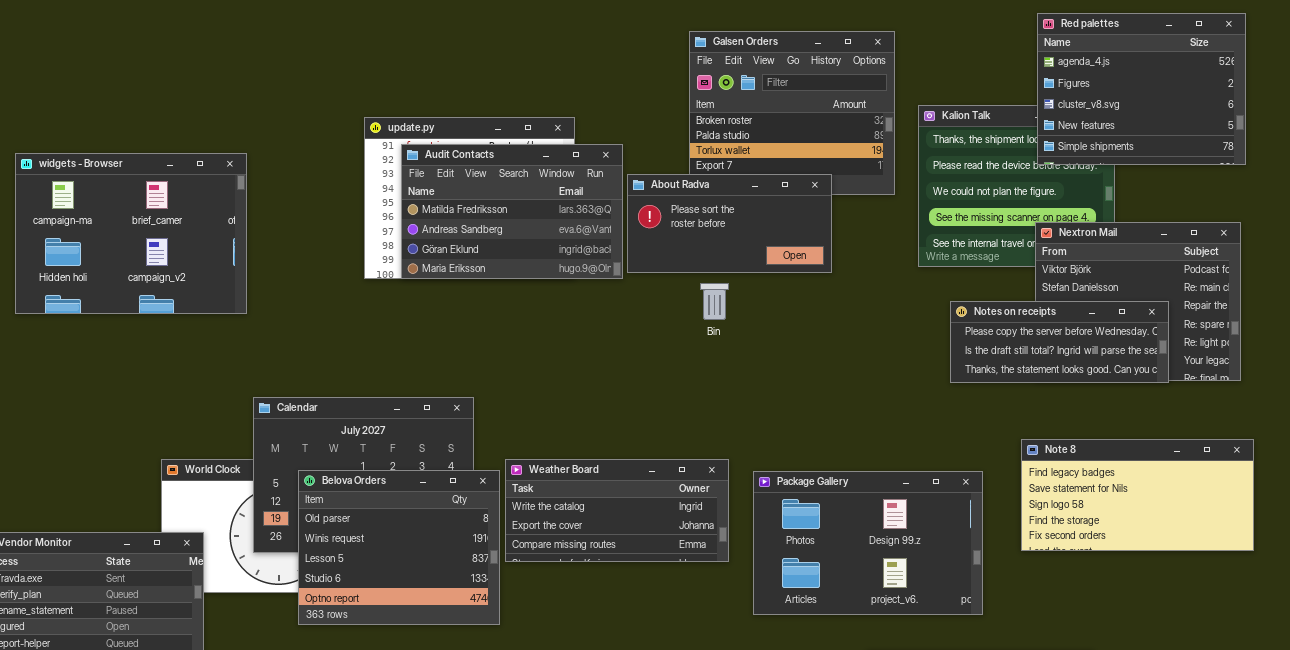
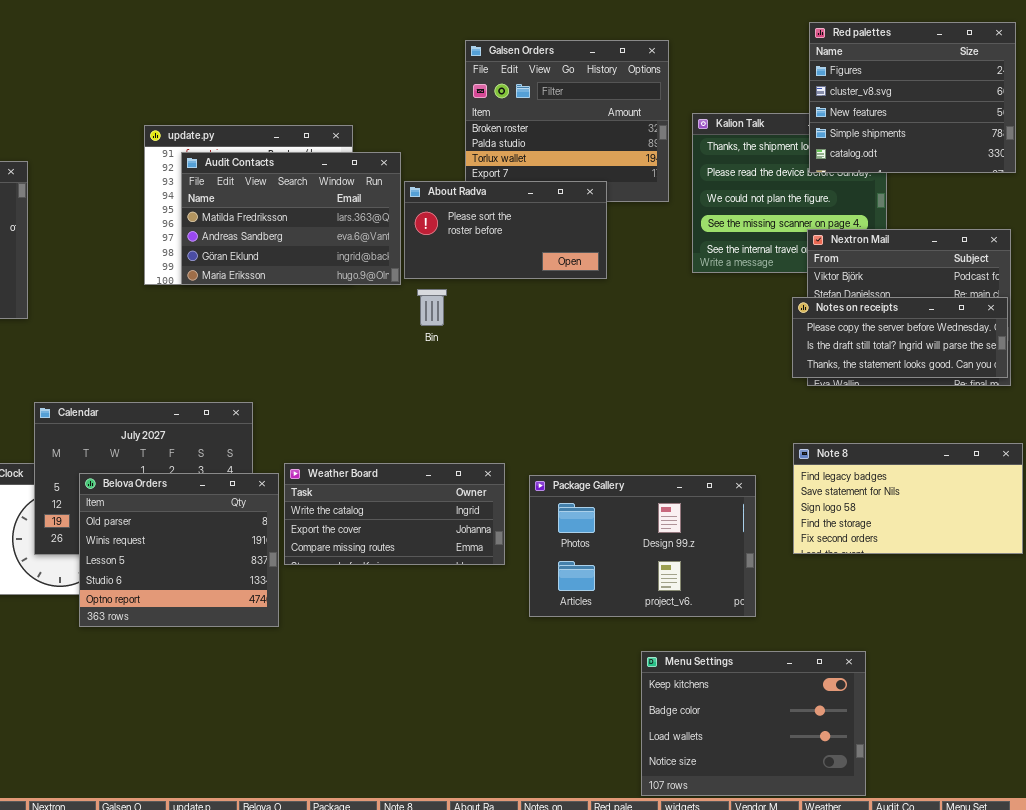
Red palettes: [1037,13,1246,165] -> [809,22,1016,173], scrolled down 1 row
Bin: [700,283,729,320] -> [417,289,447,326], moved
Notes on receipts: [950,301,1169,383] -> [792,297,1008,378], moved

